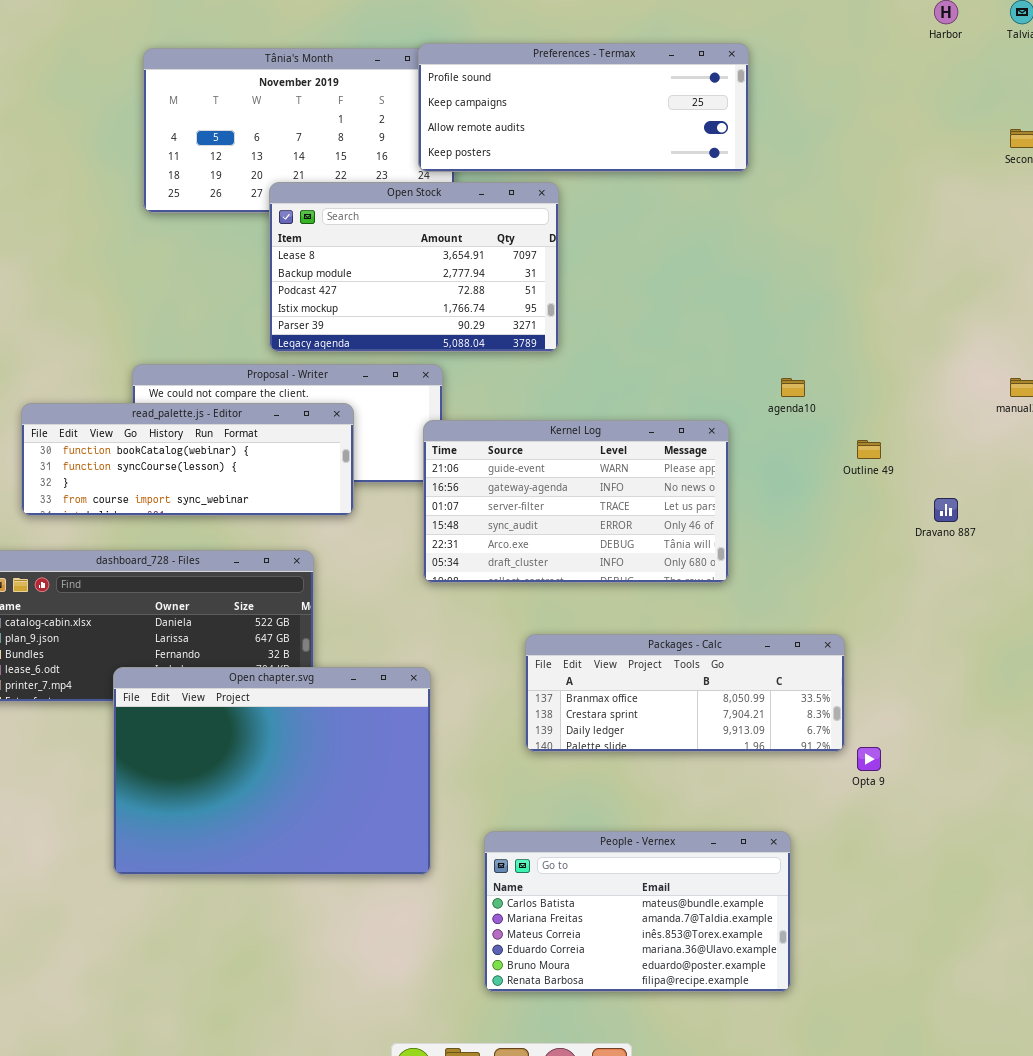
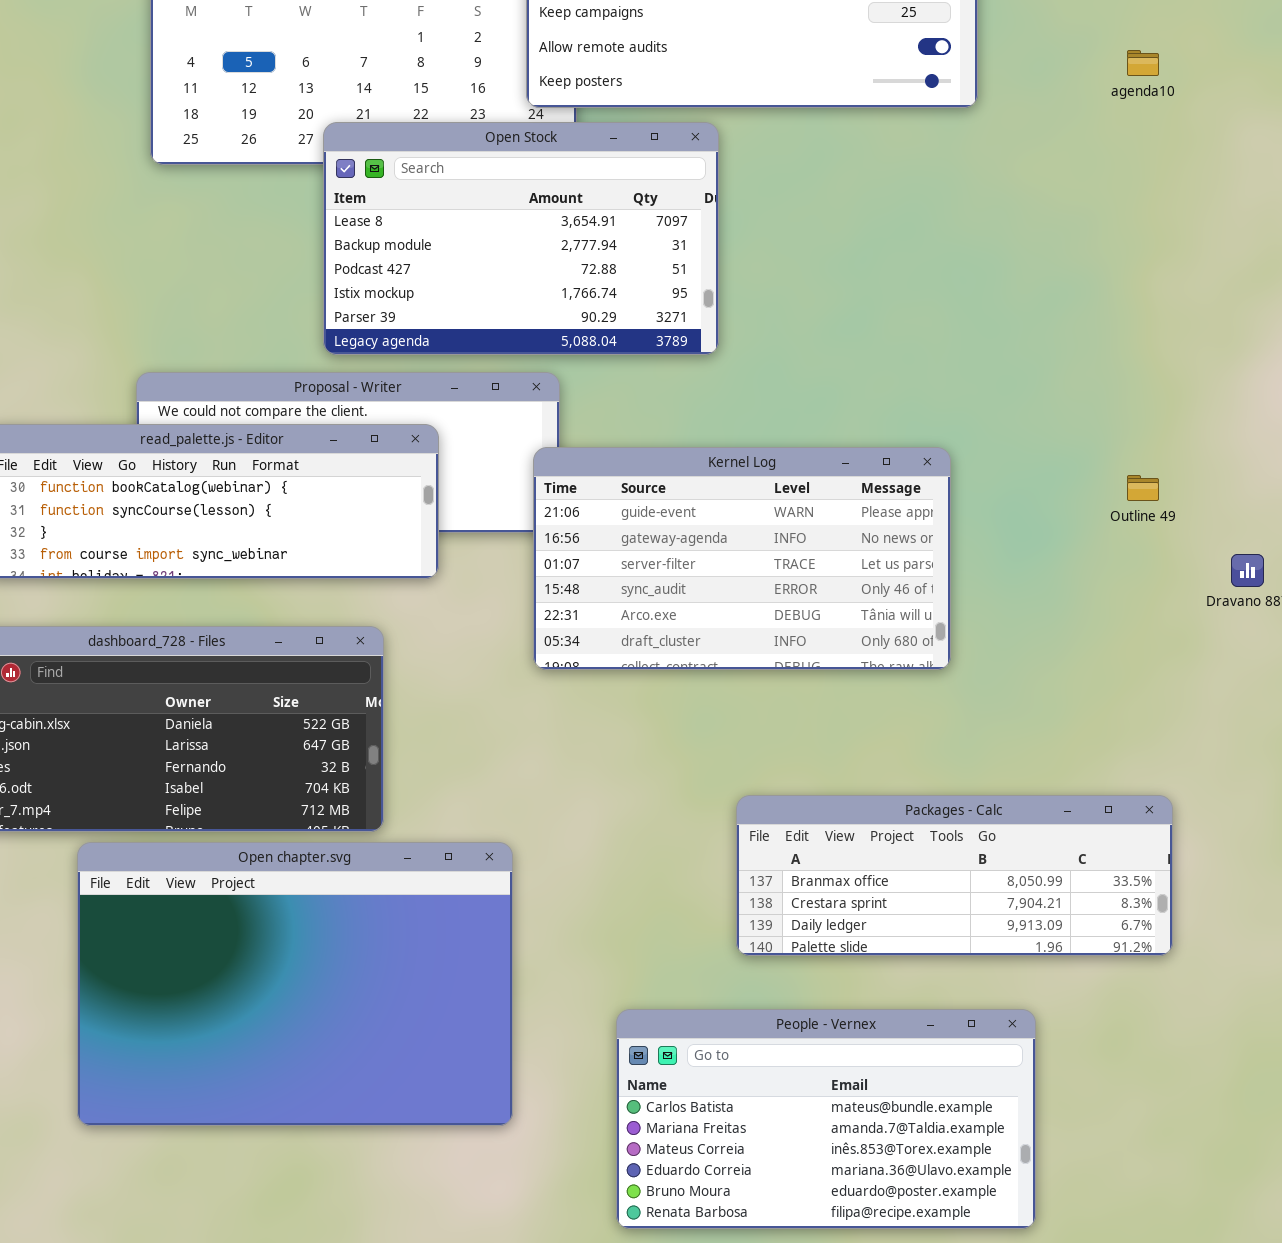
agenda10: [781,378,805,397] -> [1127,50,1159,76], moved
Packages - Calc: [525,634,845,752] -> [736,795,1173,956], moved
Open chapter.svg: [113,667,431,875] -> [77,842,513,1126], moved

